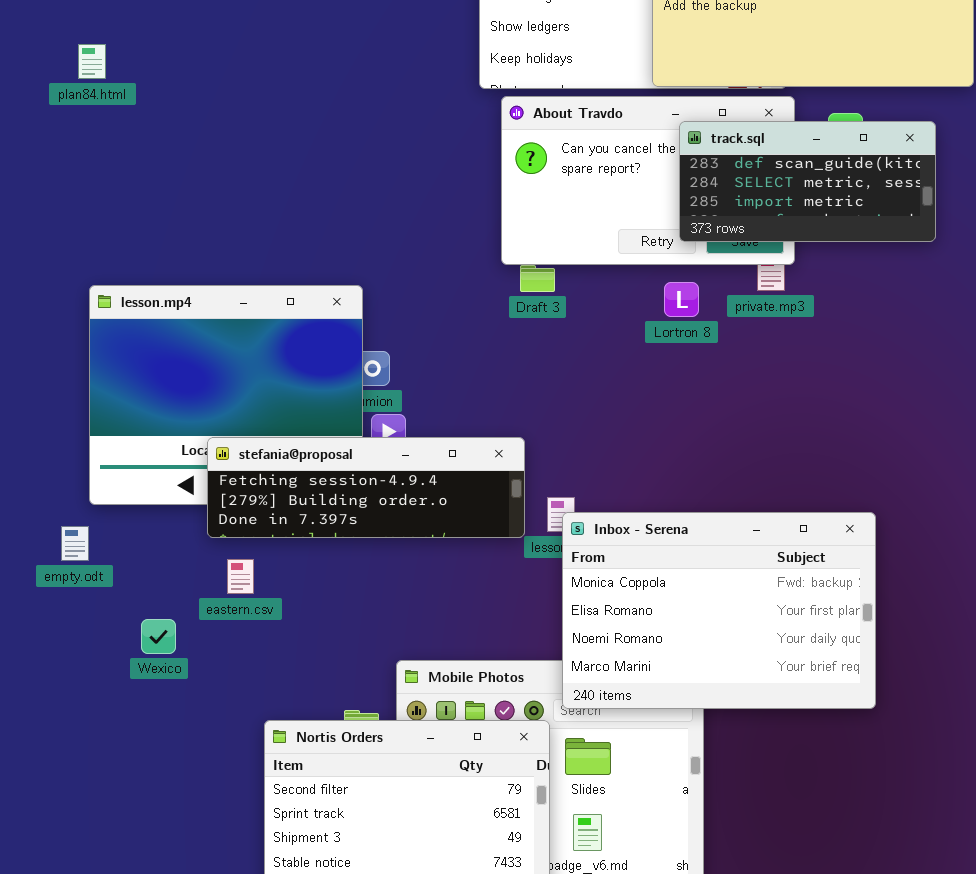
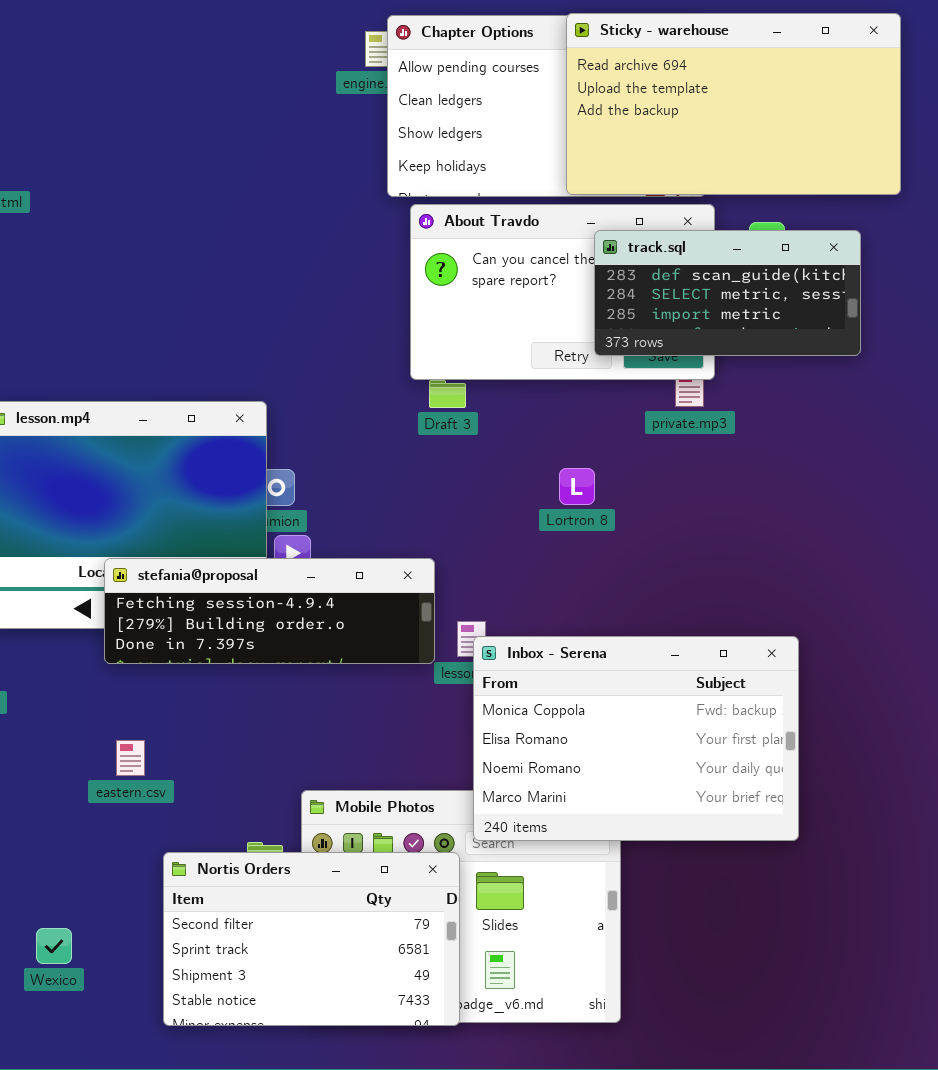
Lortron 8: [664,282,699,317] -> [559,468,595,505], moved
eastern.csv: [227,559,254,594] -> [116,740,145,776], moved
Wexico: [141,619,176,654] -> [36,928,72,964], moved

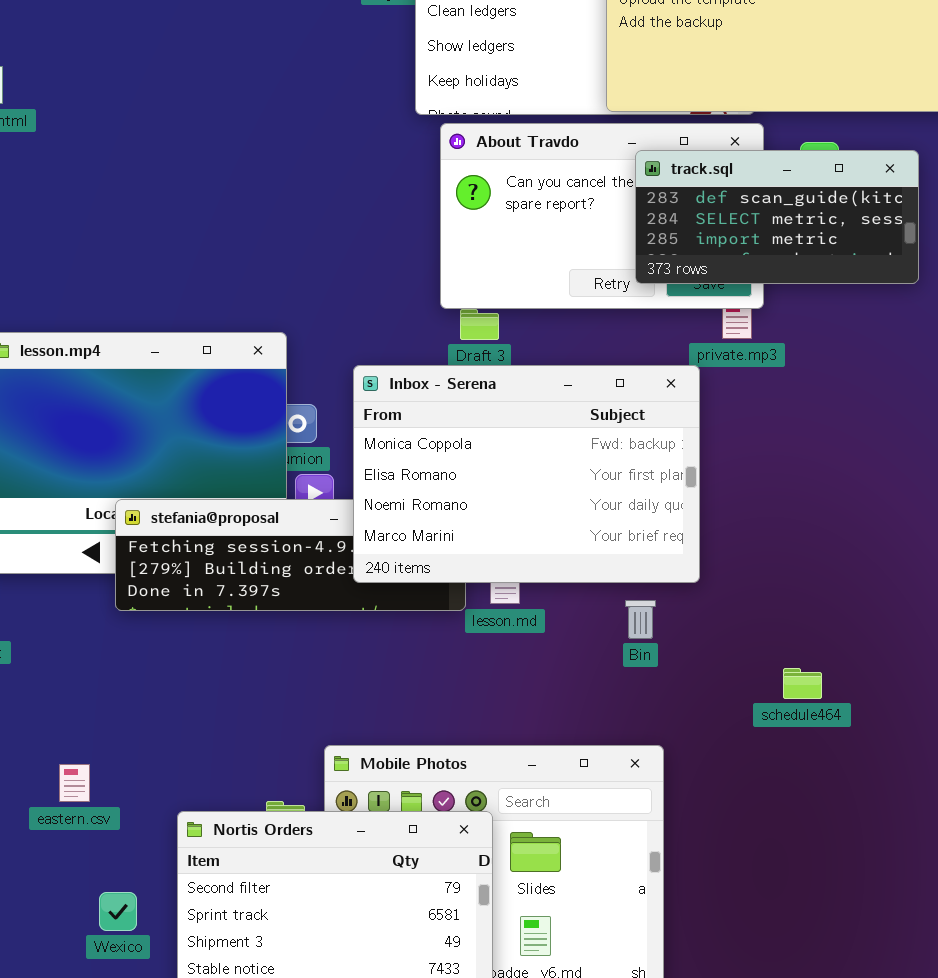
Inbox - Serena: [473,636,799,841] -> [353,365,700,583], moved
eastern.csv: [116,740,145,776] -> [59,764,90,802], moved
Wexico: [36,928,72,964] -> [99,892,137,931], moved

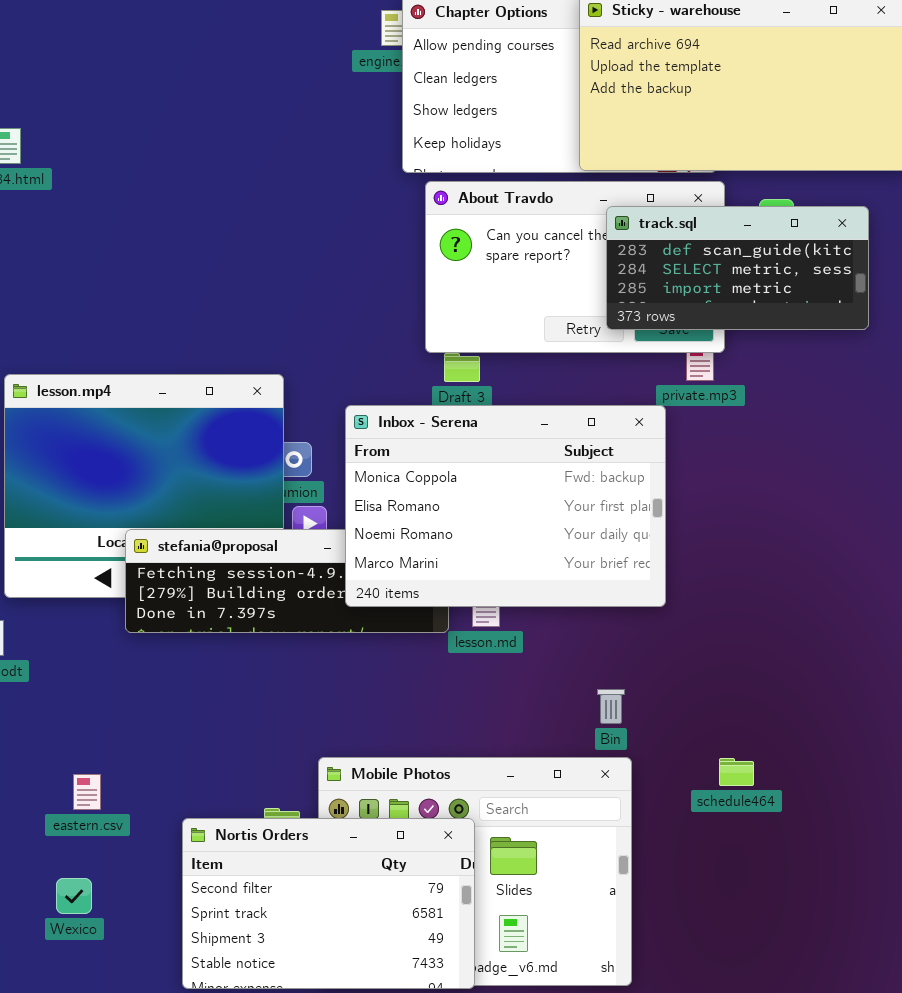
Bin: [625,600,656,639] -> [597,689,625,724], moved
schedule464: [783,668,822,699] -> [719,758,754,786], moved
Wexico: [99,892,137,931] -> [56,878,92,914], moved

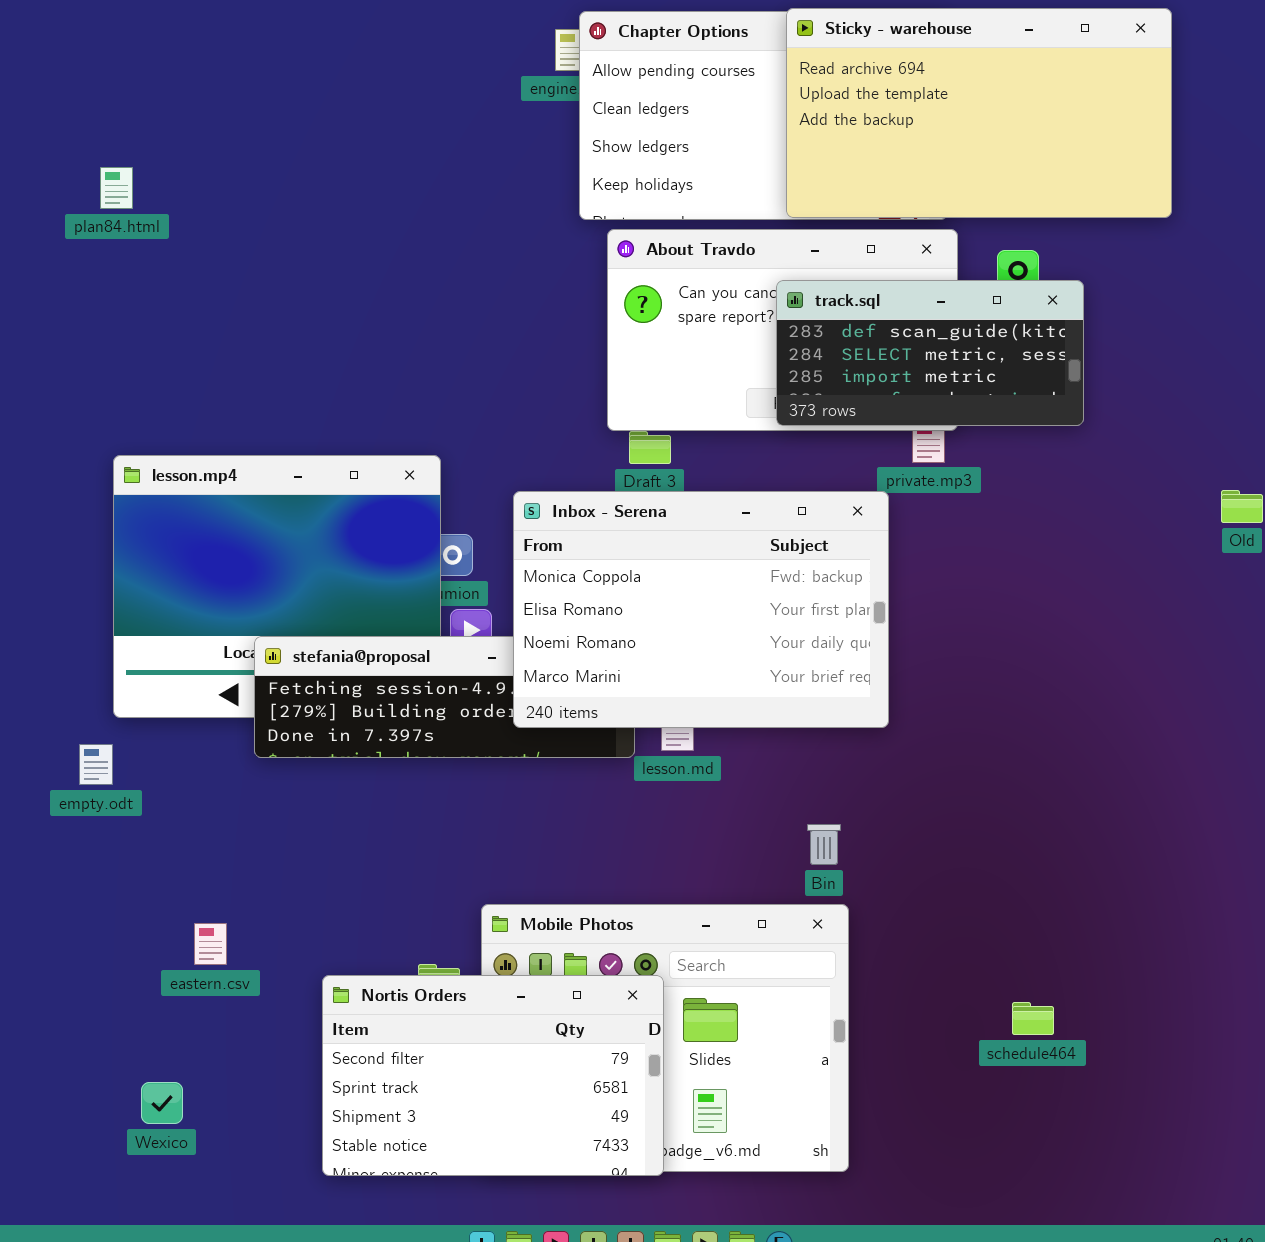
track.sql: [606,206,869,330] -> [776,280,1084,426], moved
schedule464: [719,758,754,786] -> [1012,1002,1054,1035], moved
Wexico: [56,878,92,914] -> [141,1082,183,1124], moved

